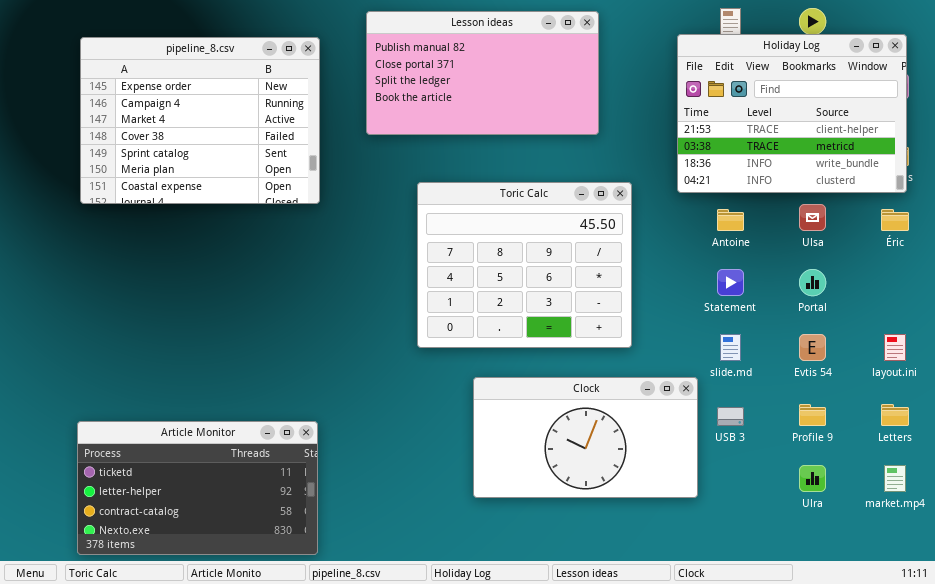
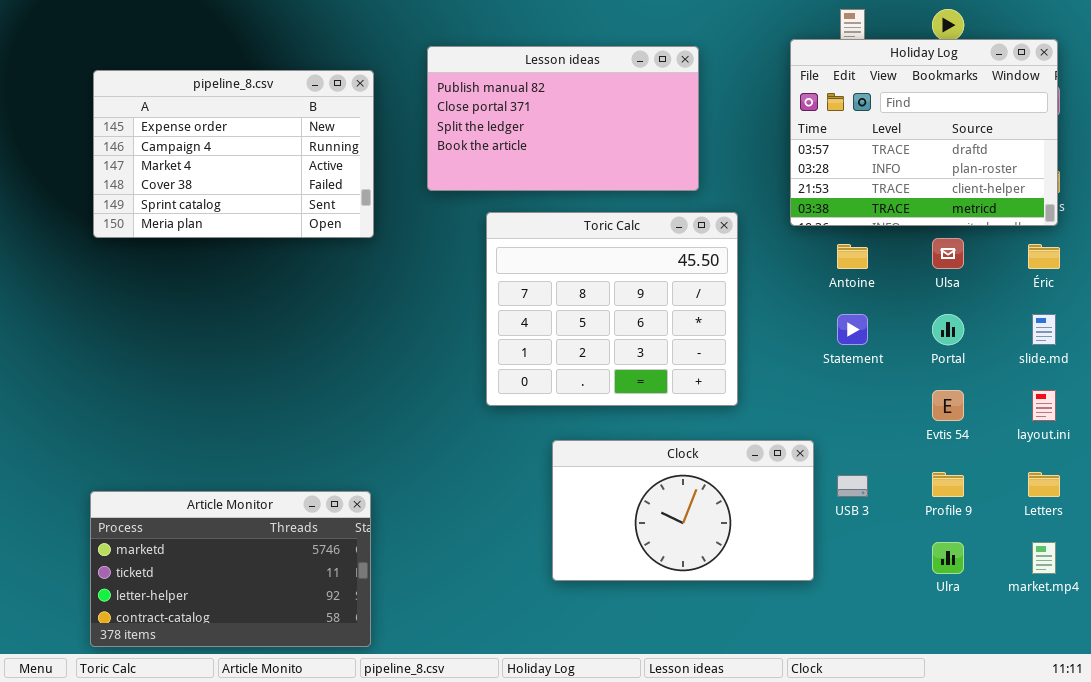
Lesson ideas: [366,11,599,135] -> [427,46,699,191], moved
Holiday Log: [677,34,907,193] -> [790,39,1058,226], scrolled up 2 rows
pipeline_8.csv: [80,37,320,204] -> [93,70,374,238], resized
slide.md: [720,334,741,361] -> [1032,314,1056,345], moved
Article Monitor: [77,421,318,555] -> [90,491,371,647], scrolled up 1 row

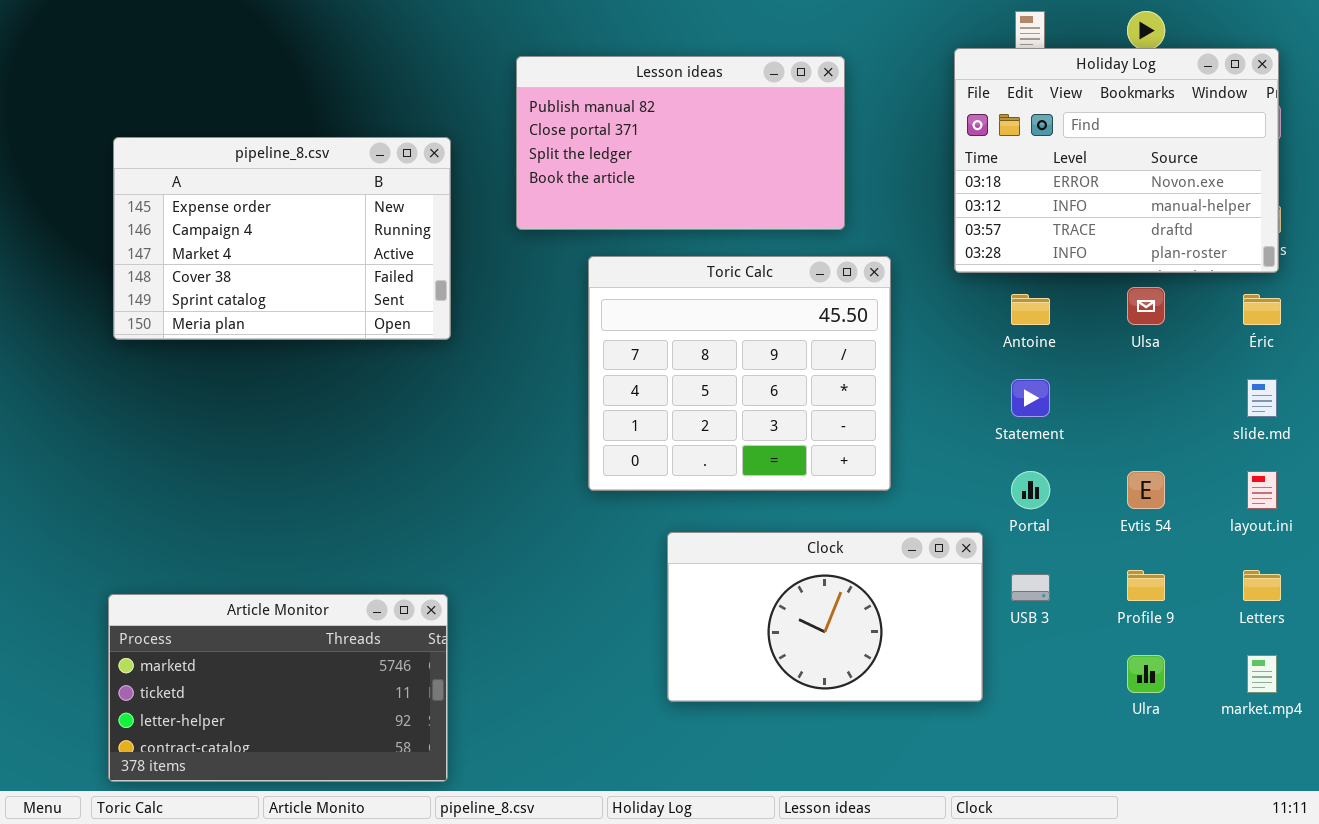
Holiday Log: [790,39,1058,226] -> [954,48,1279,273], scrolled up 2 rows
pipeline_8.csv: [93,70,374,238] -> [113,137,451,340], moved
Portal: [932,314,964,345] -> [1011,471,1050,509], moved

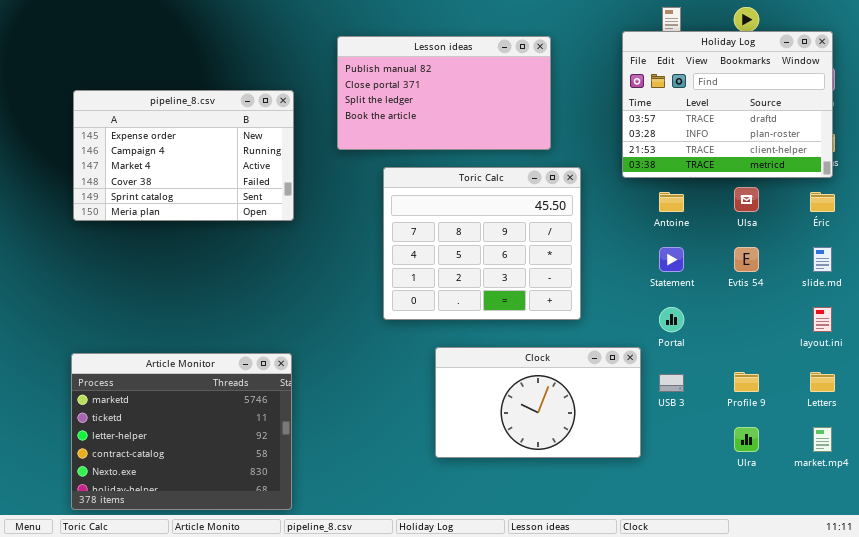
Holiday Log: [954,48,1279,273] -> [622,31,833,178], scrolled down 2 rows
Evtis 54: [1127,471,1165,509] -> [734,247,759,272], moved
Article Monitor: [108,594,448,782] -> [71,353,292,510], resized

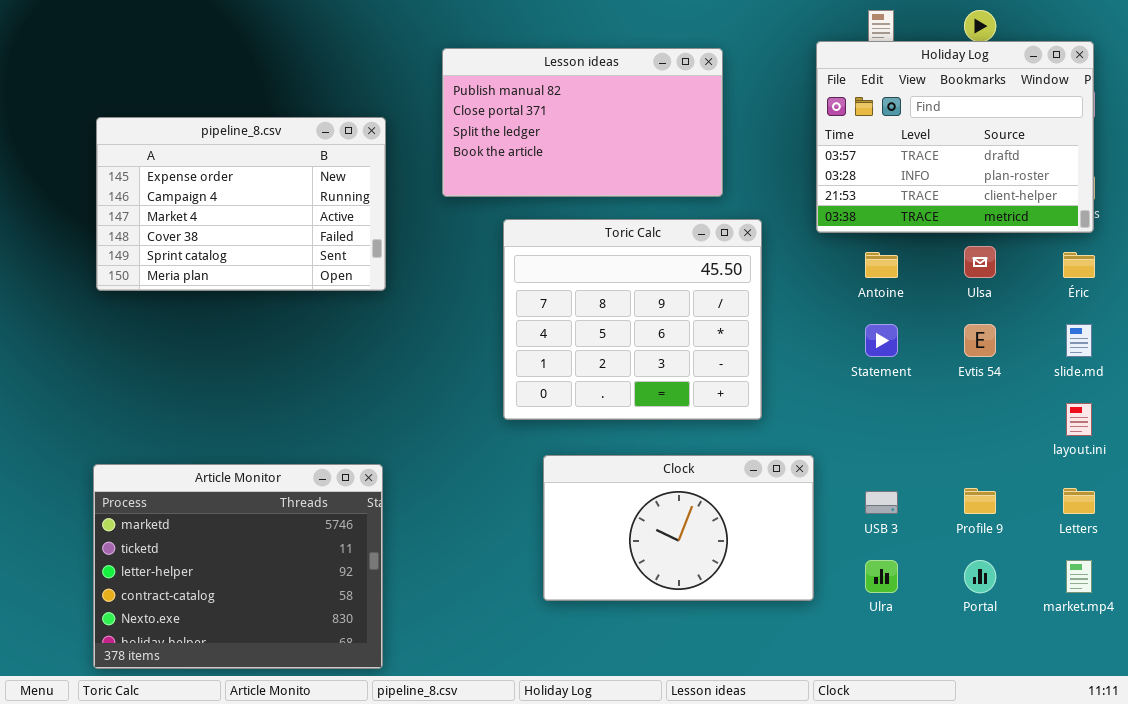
Portal: [659,307,684,332] -> [964,560,996,593], moved
Clock: [435,347,641,458] -> [543,455,814,601], moved
Ulra: [734,427,759,452] -> [865,560,898,593], moved

